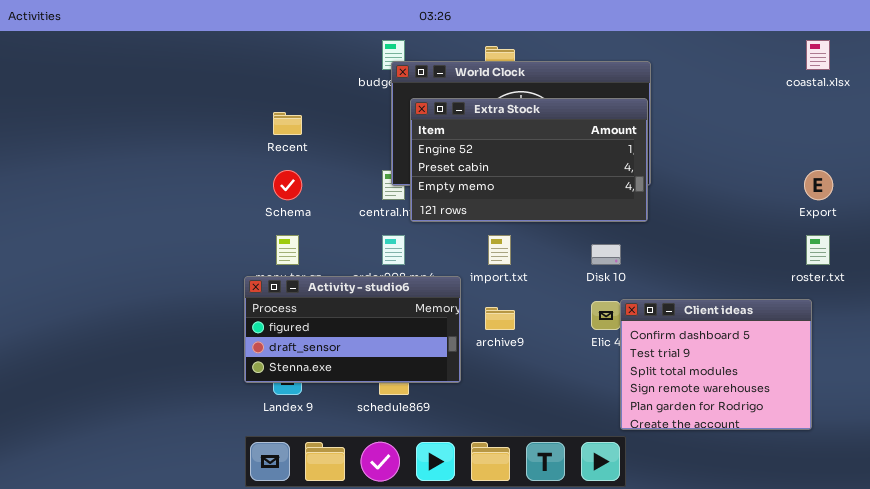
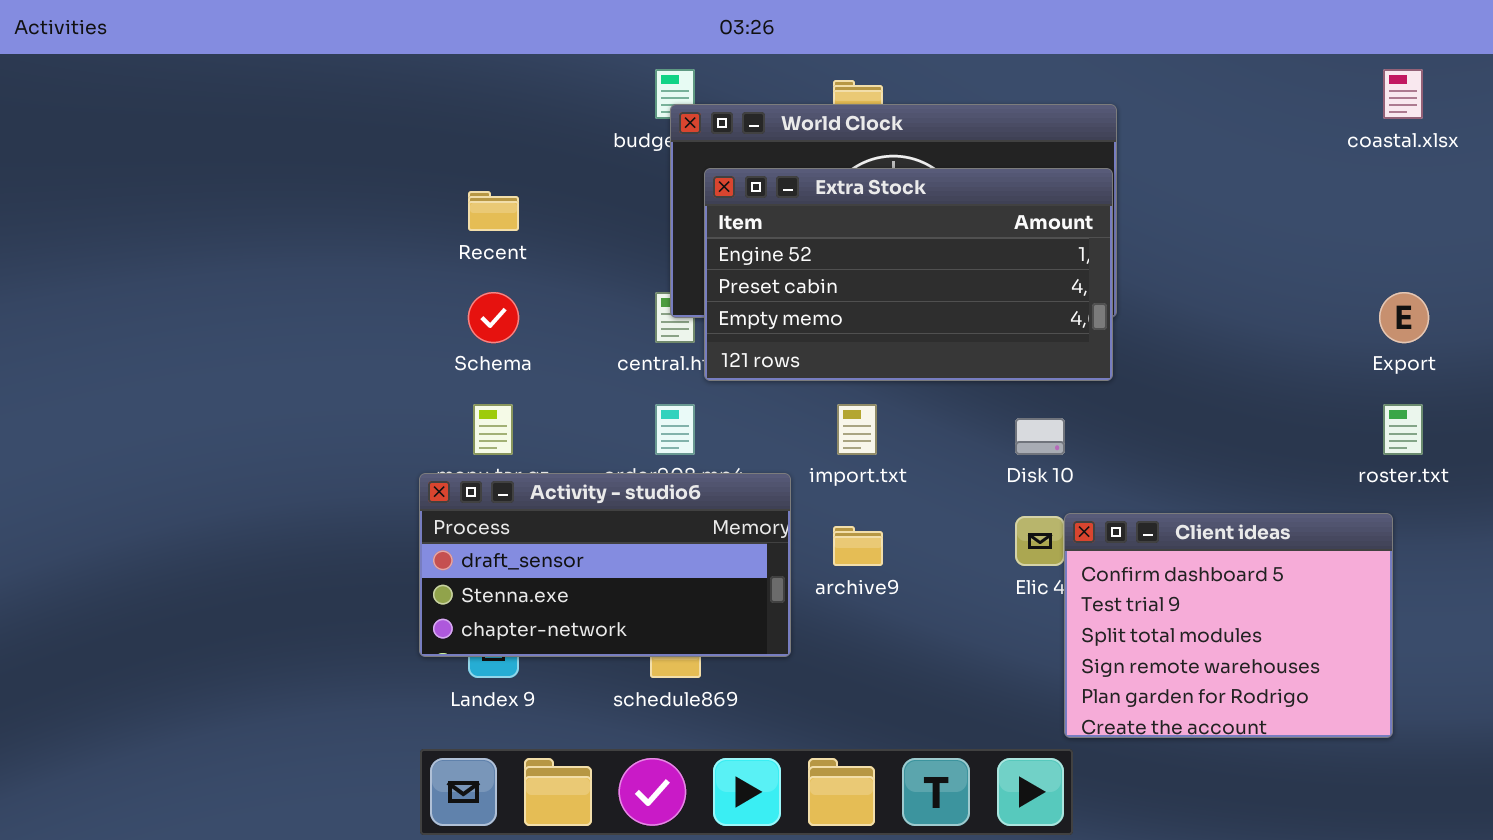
Activity - studio6: [244,276,461,383] -> [419,473,791,657], scrolled down 1 row

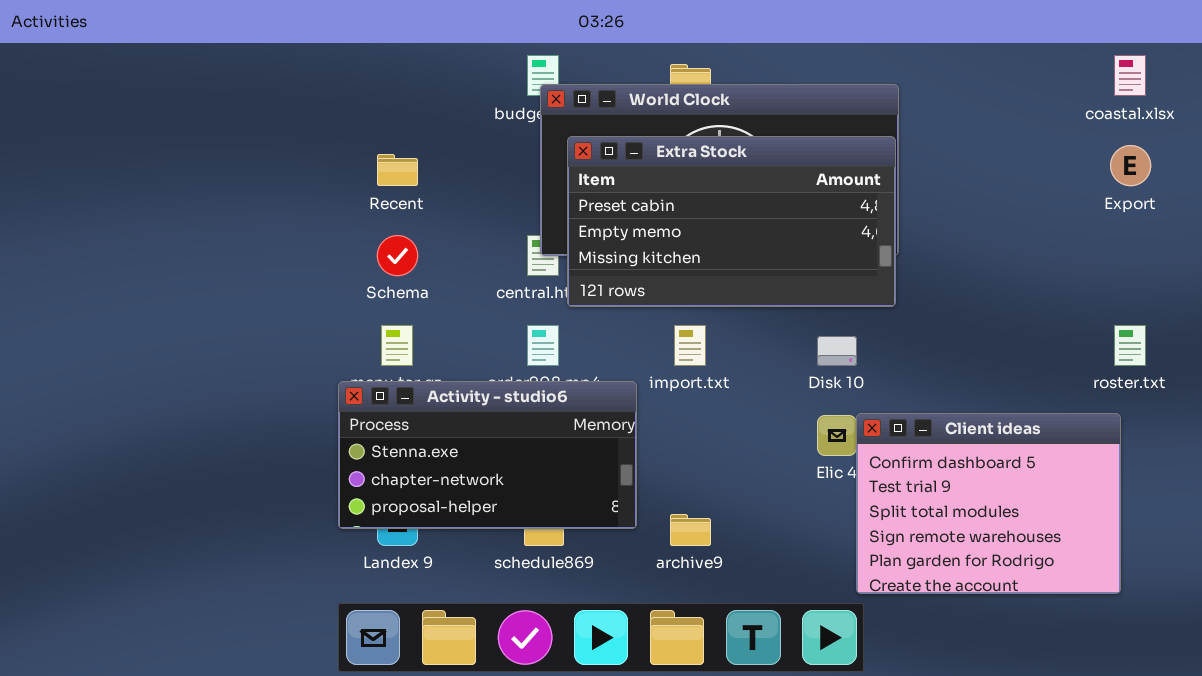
Extra Stock: [704,168,1113,381] -> [567,136,896,307], scrolled down 1 row
Export: [1379,292,1429,343] -> [1110,145,1151,186], moved
Activity - studio6: [419,473,791,657] -> [338,381,637,529], scrolled down 1 row
archive9: [833,526,883,566] -> [670,514,711,546], moved

